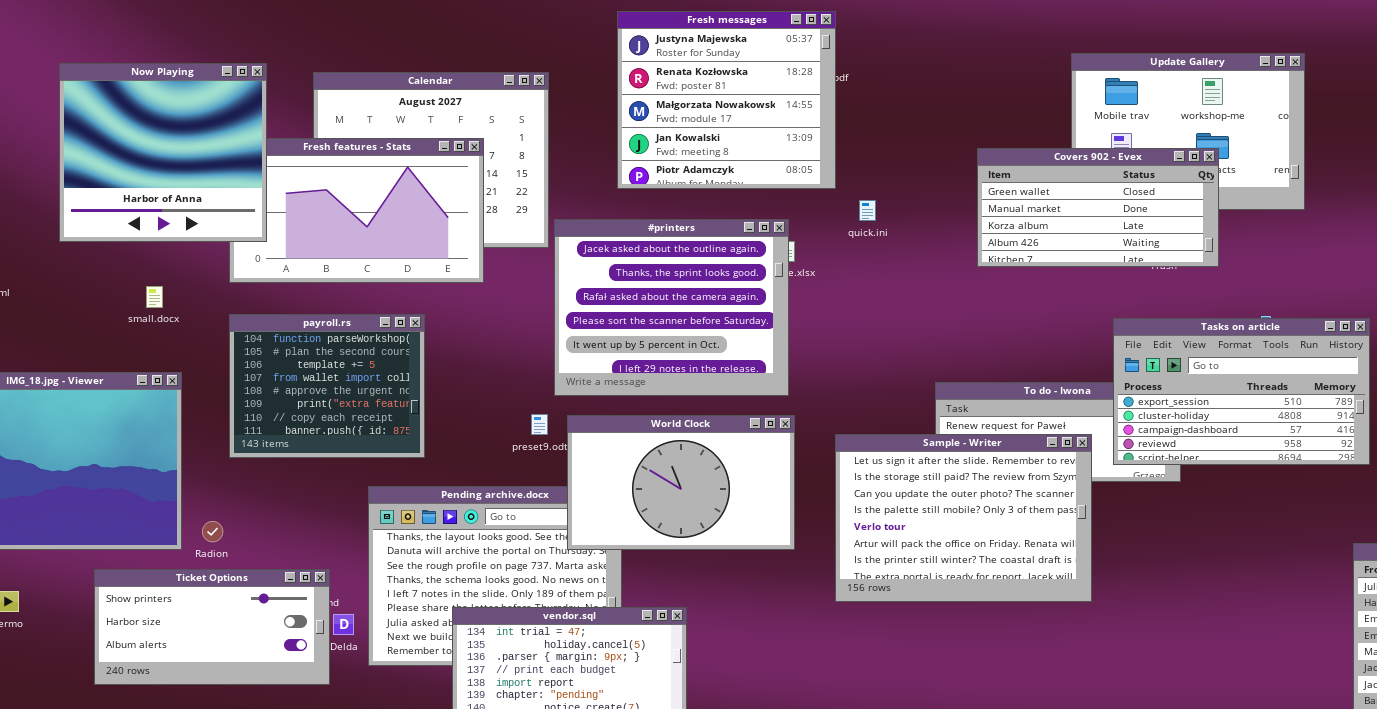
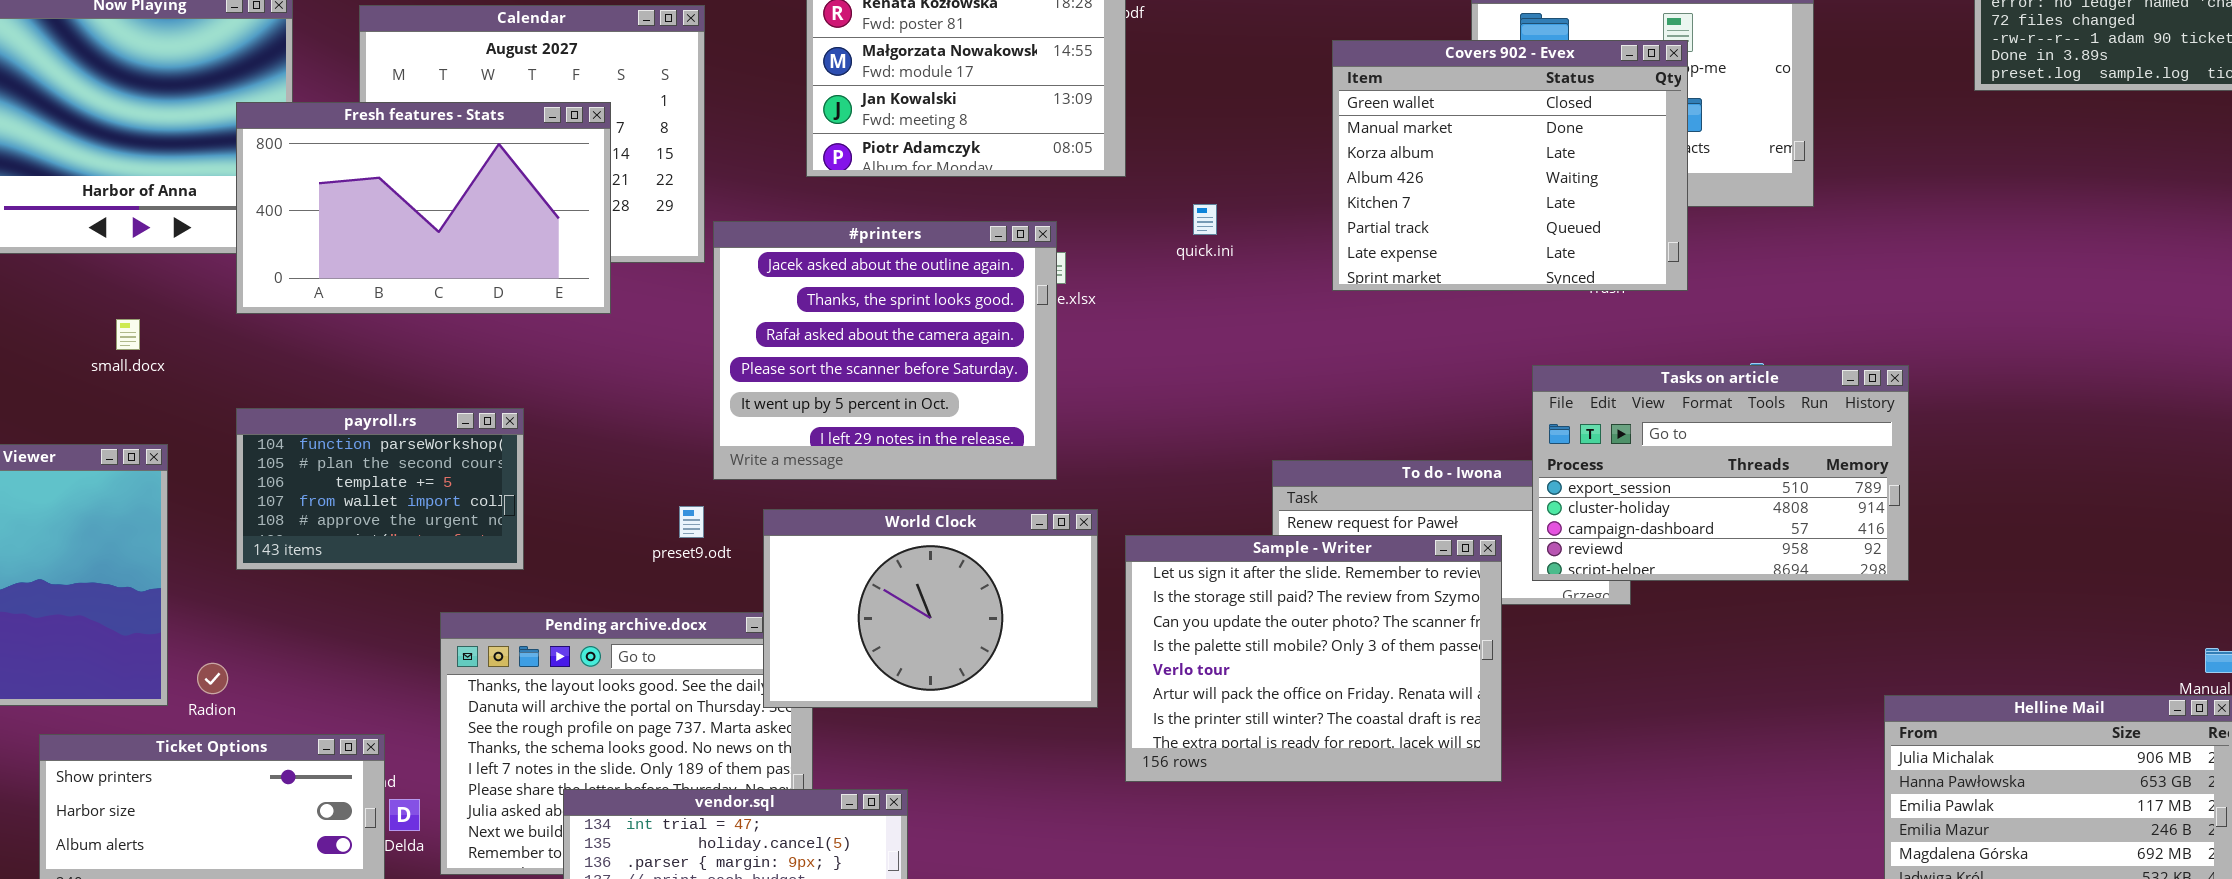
Fresh features - Stats: [229,138,484,283] -> [236,102,611,314], raised
Covers 902 - Evex: [977,148,1219,267] -> [1332,40,1688,291], resized
quick.ini: [859,200,876,221] -> [1193,204,1217,235], moved
payroll.rs: [229,314,425,458] -> [236,408,524,570], resized
World Clock: [567,415,795,550] -> [763,509,1098,708], moved

